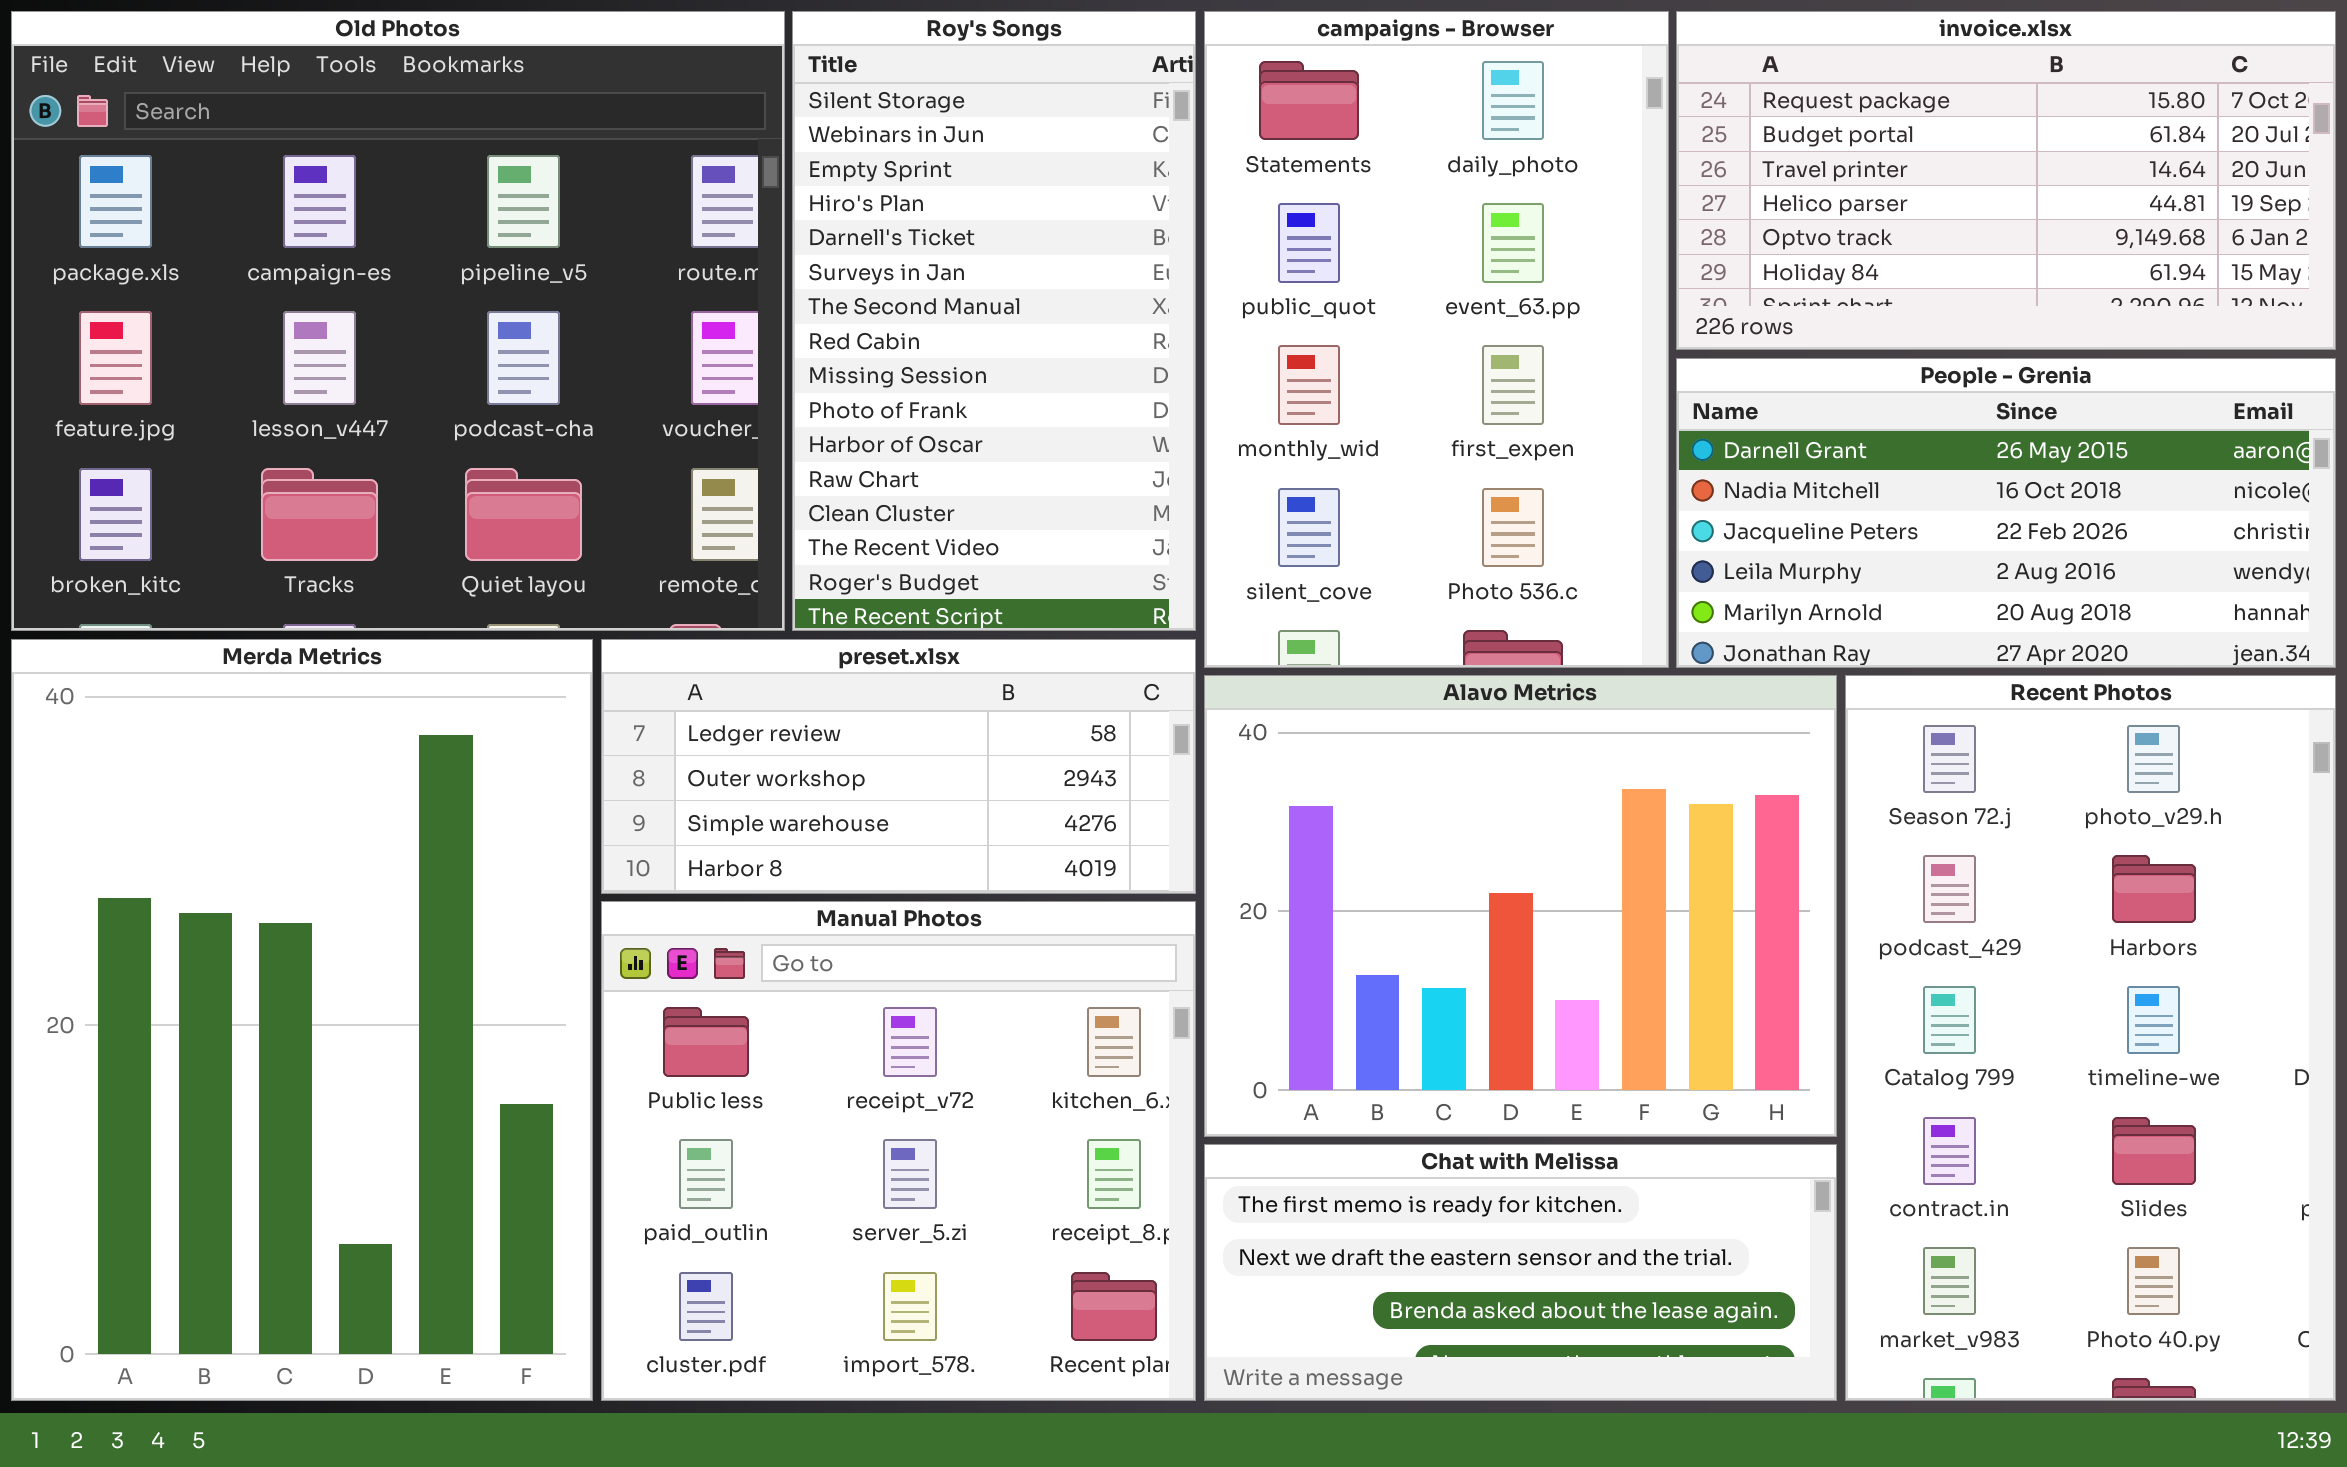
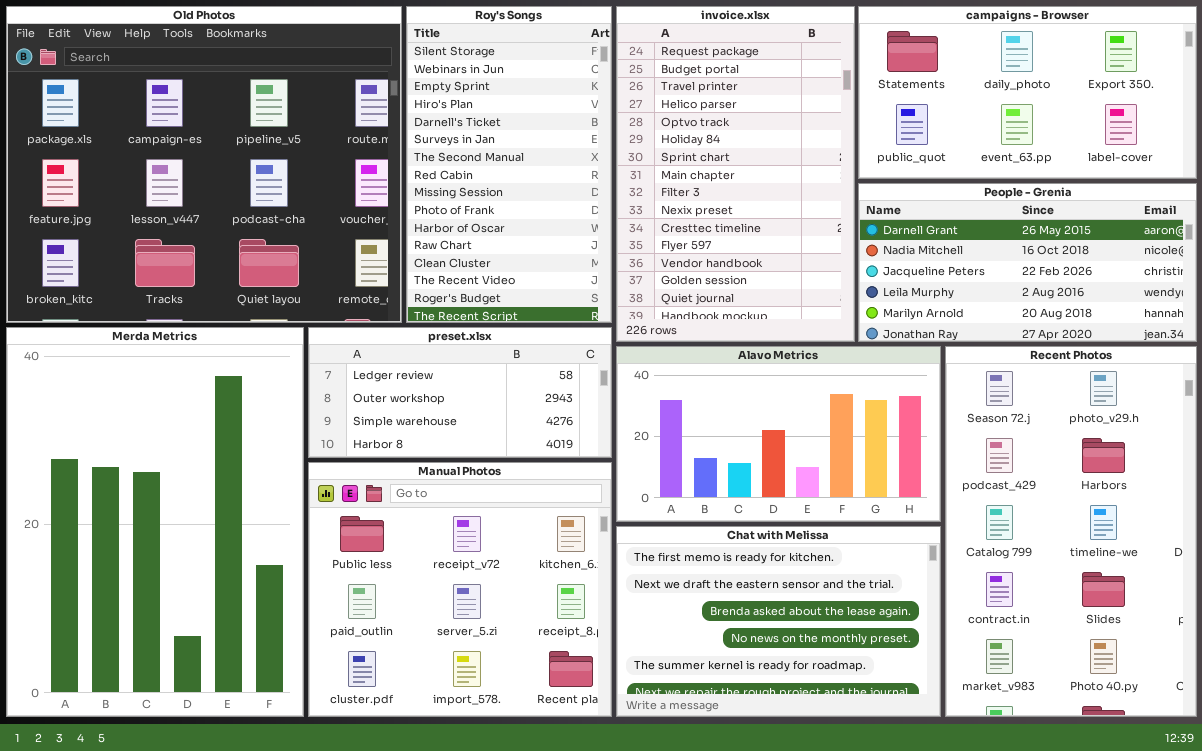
campaigns - Browser: [1204,11,1669,668] -> [858,6,1197,179], moved, resized
invoice.xlsx: [1676,11,2336,350] -> [616,6,855,342], moved, resized
Alavo Metrics: [1204,675,1837,1137] -> [616,346,941,522], resized
Chat with Melissa: [1204,1144,1837,1401] -> [616,526,941,717], resized

